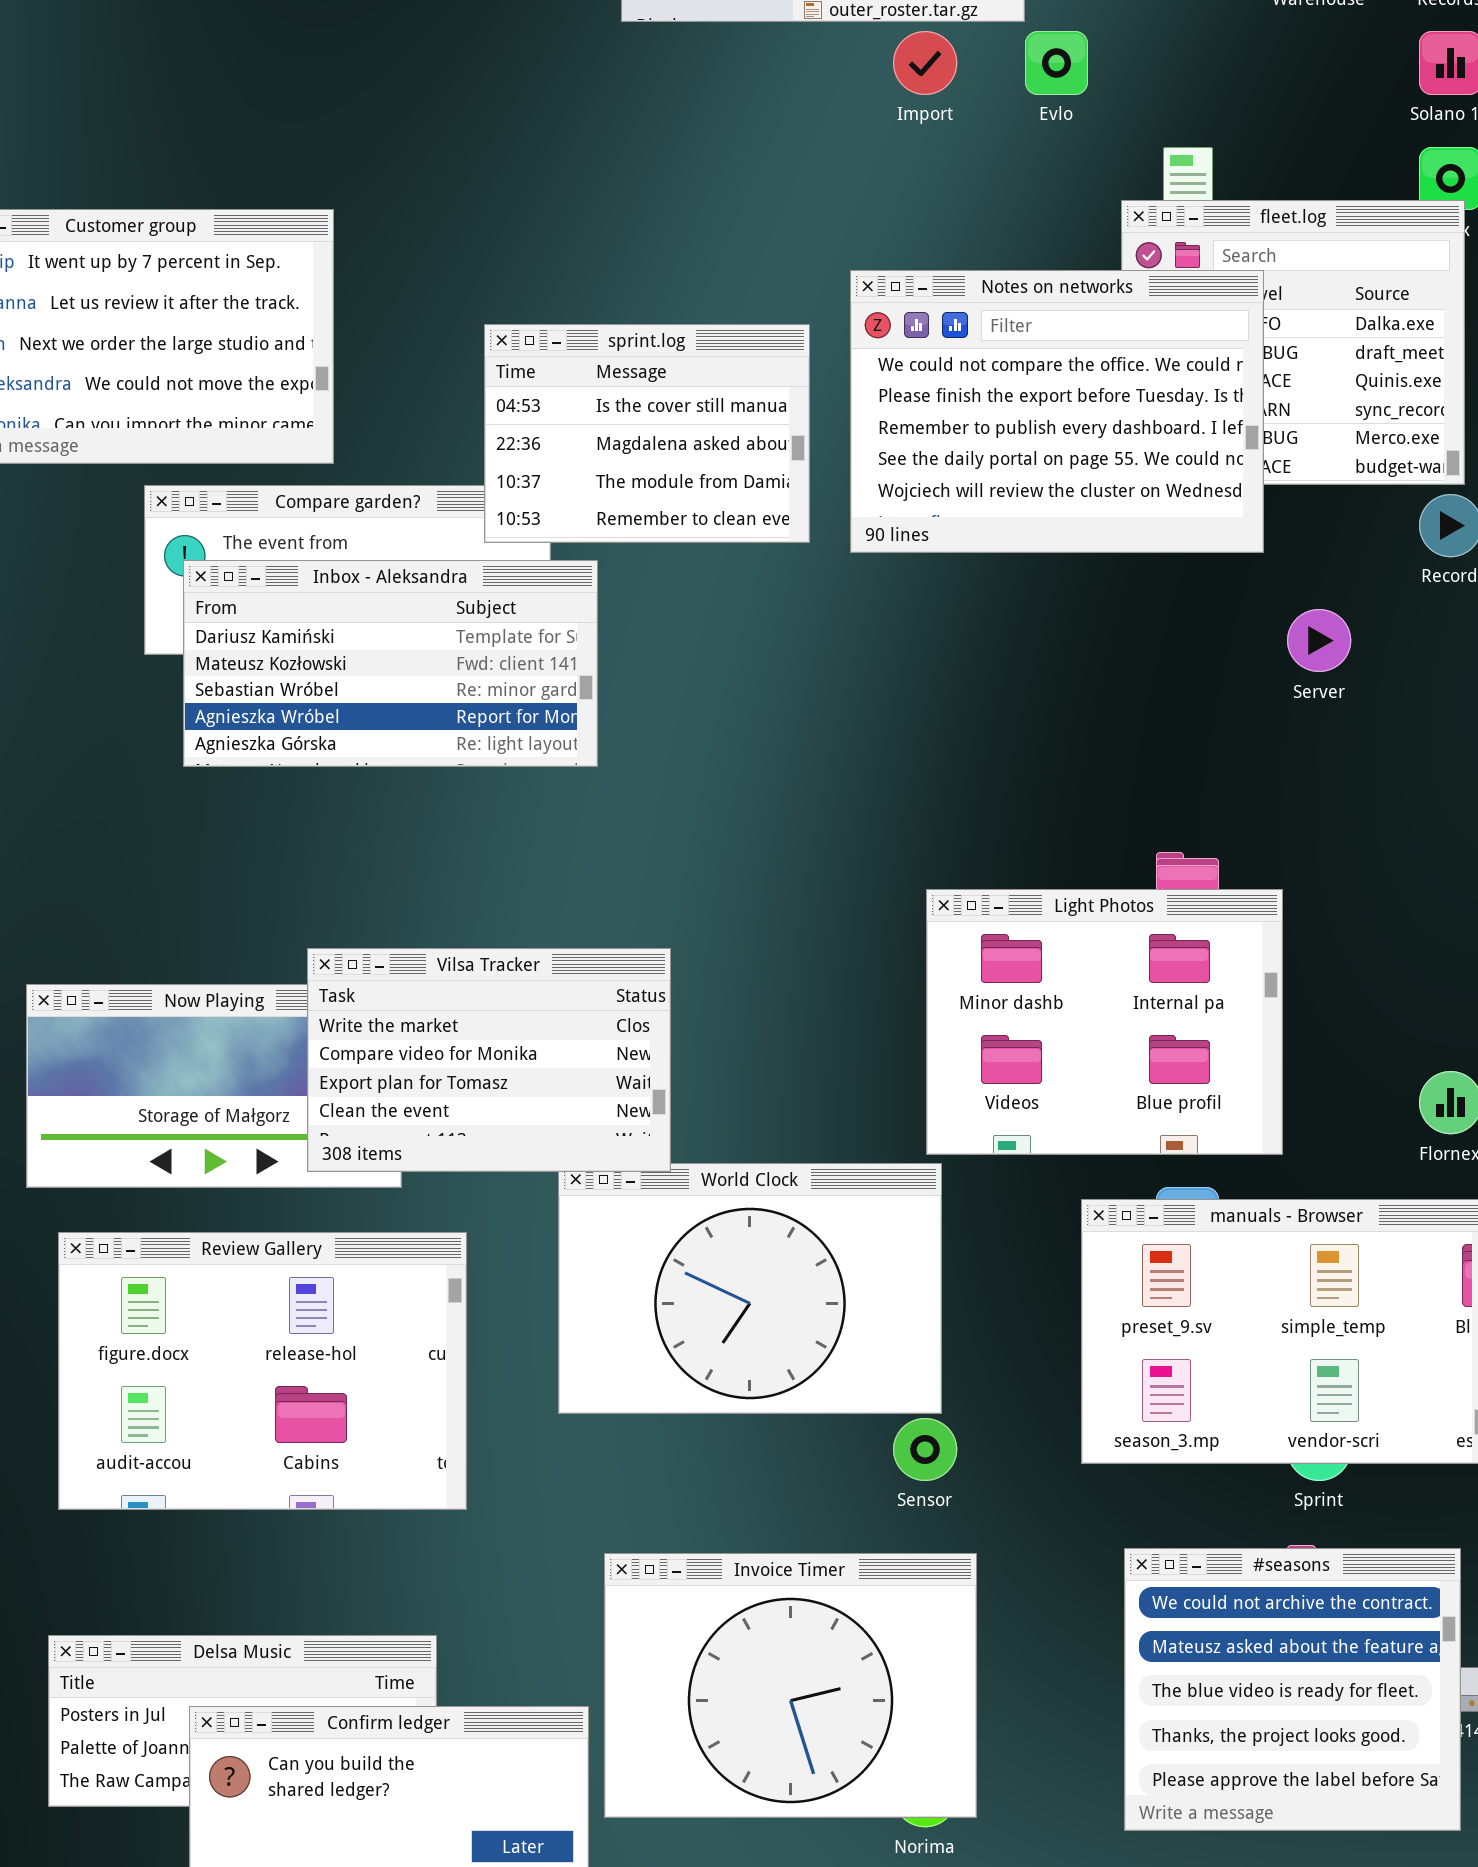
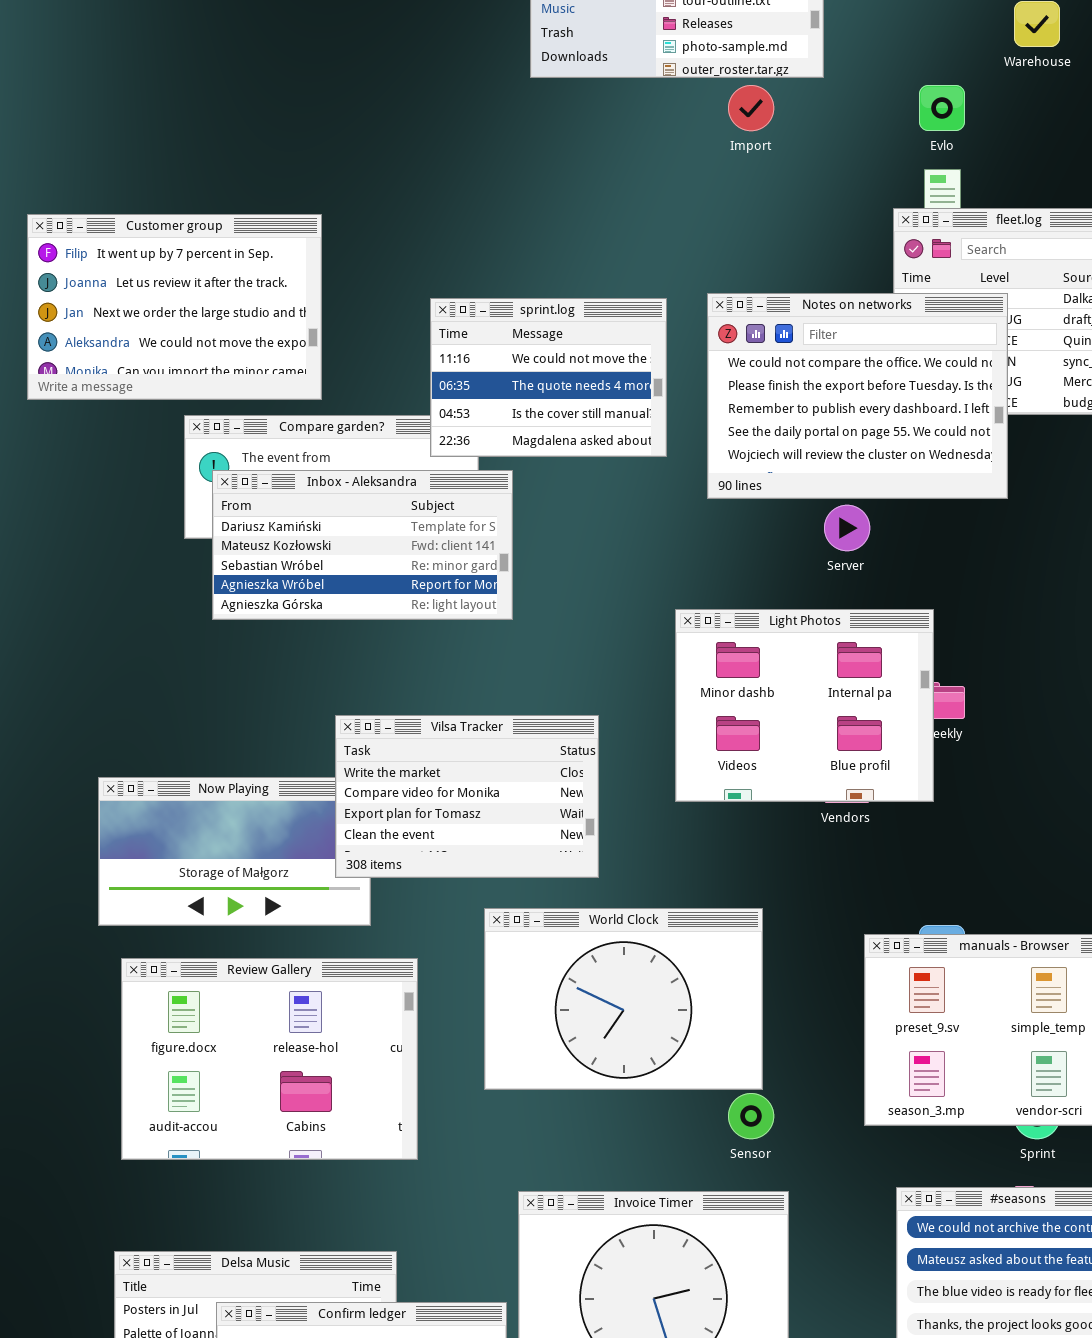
Evlo: [1025,31,1088,95] -> [919,85,965,131], moved
Notes on networks: [850,270,1264,553] -> [707,293,1008,499], moved
sprint.log: [484,324,810,543] -> [430,298,667,457], scrolled up 2 rows
Server: [1287,609,1351,672] -> [824,505,870,551], moved
Light Photos: [926,889,1283,1155] -> [675,609,934,802], moved
Vilsa Tracker: [307,948,671,1172] -> [335,715,599,878], moved

